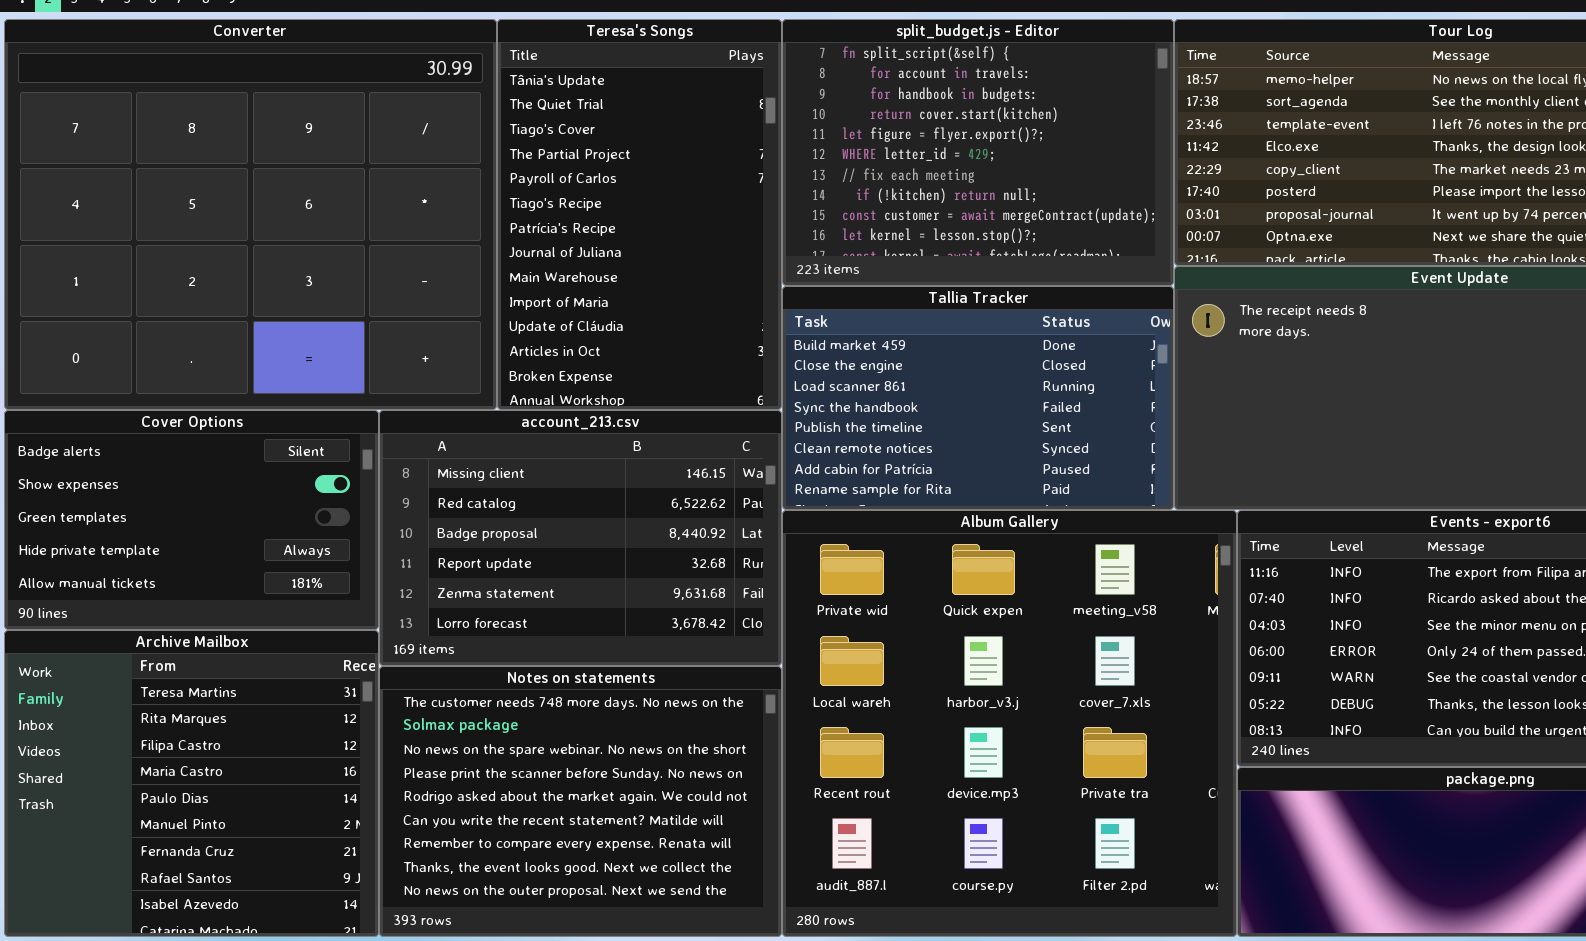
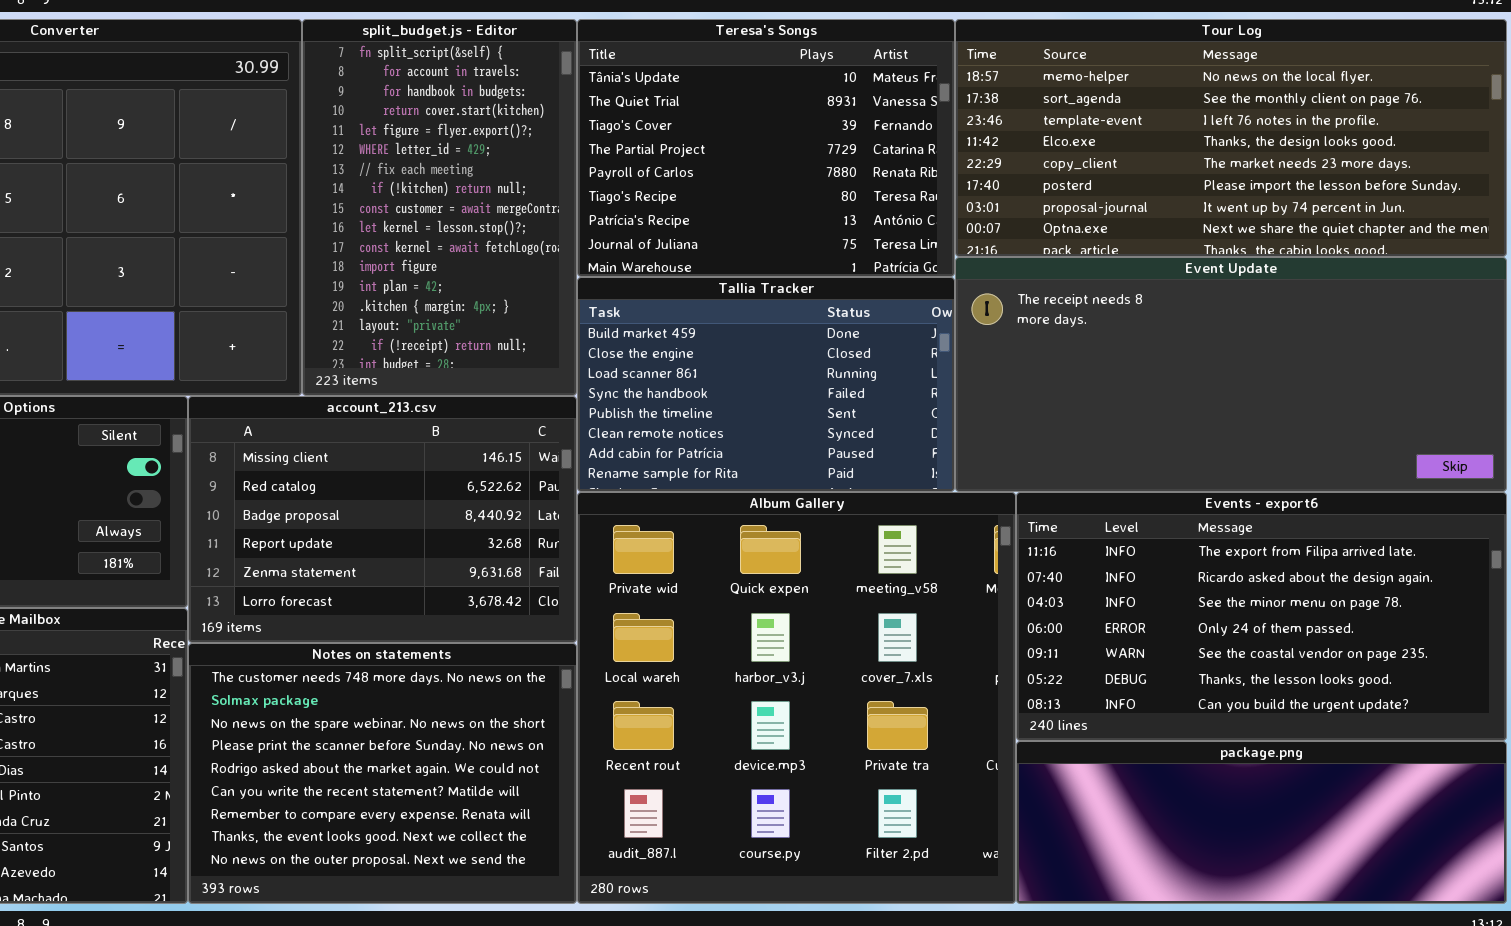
Teresa's Songs: [497,19,782,410] -> [577,19,955,277], moved, resized
split_budget.js - Editor: [782,19,1174,286] -> [302,19,577,396], moved, resized

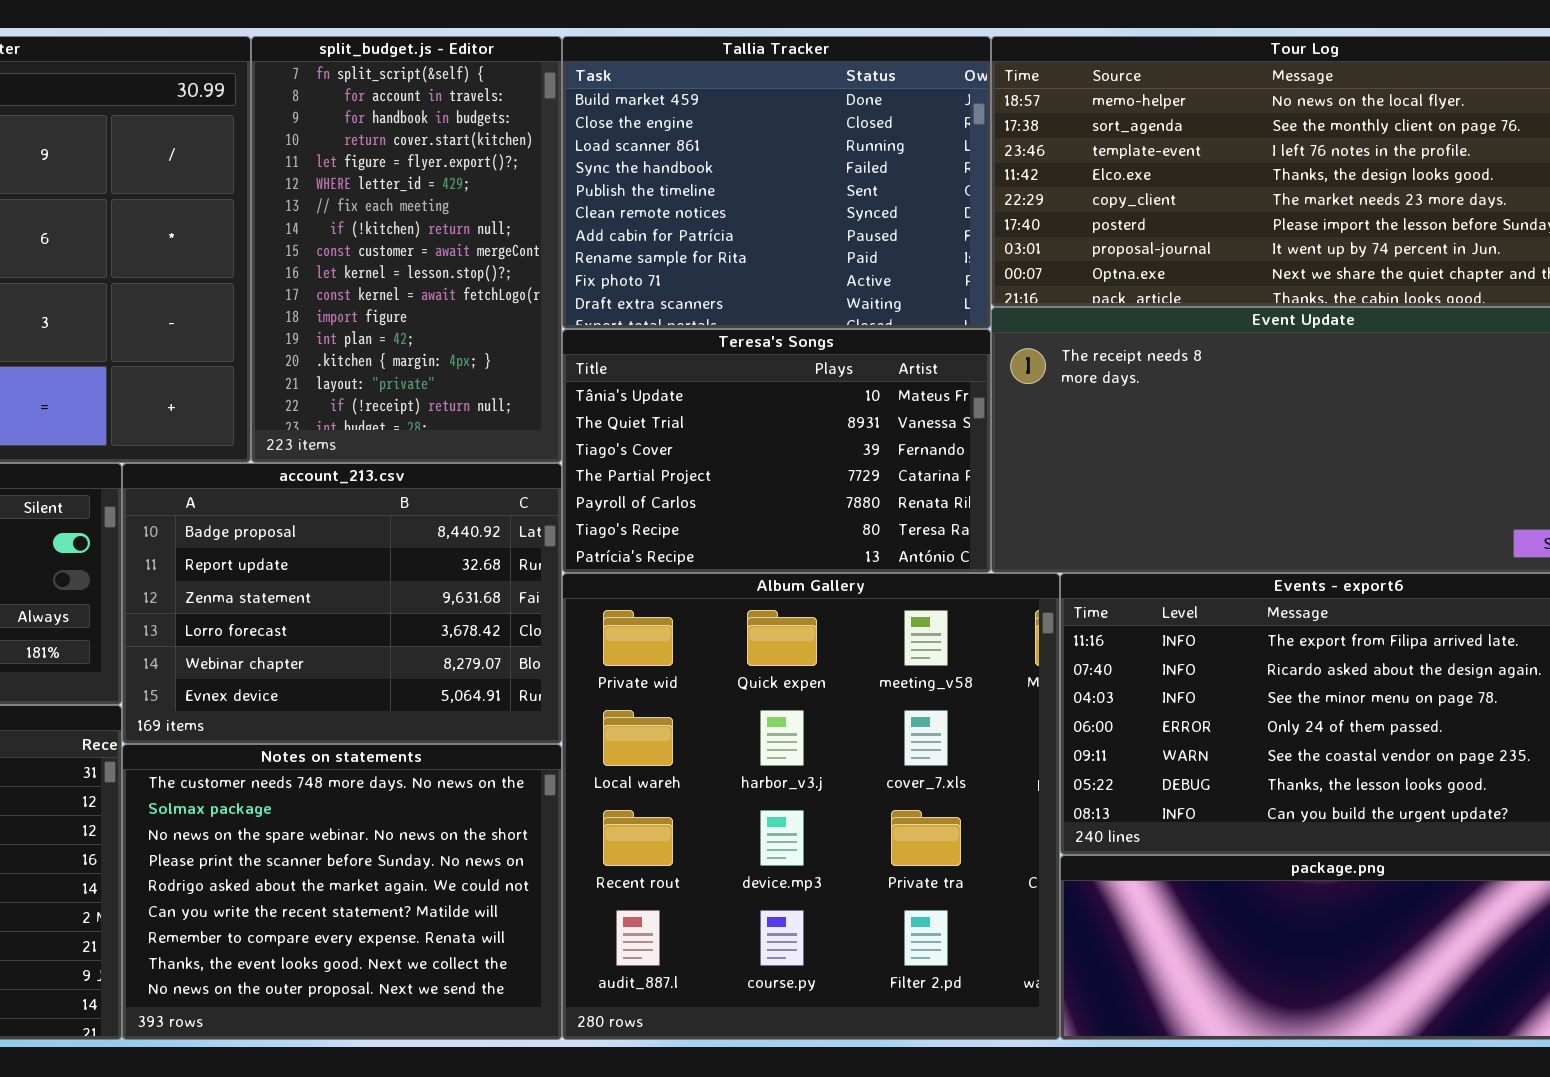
Teresa's Songs: [577,19,955,277] -> [562,329,991,573], moved, resized
Tallia Tracker: [577,277,955,492] -> [562,36,991,329], moved, resized
account_213.csv: [188,396,577,643] -> [122,463,562,744], scrolled down 2 rows

